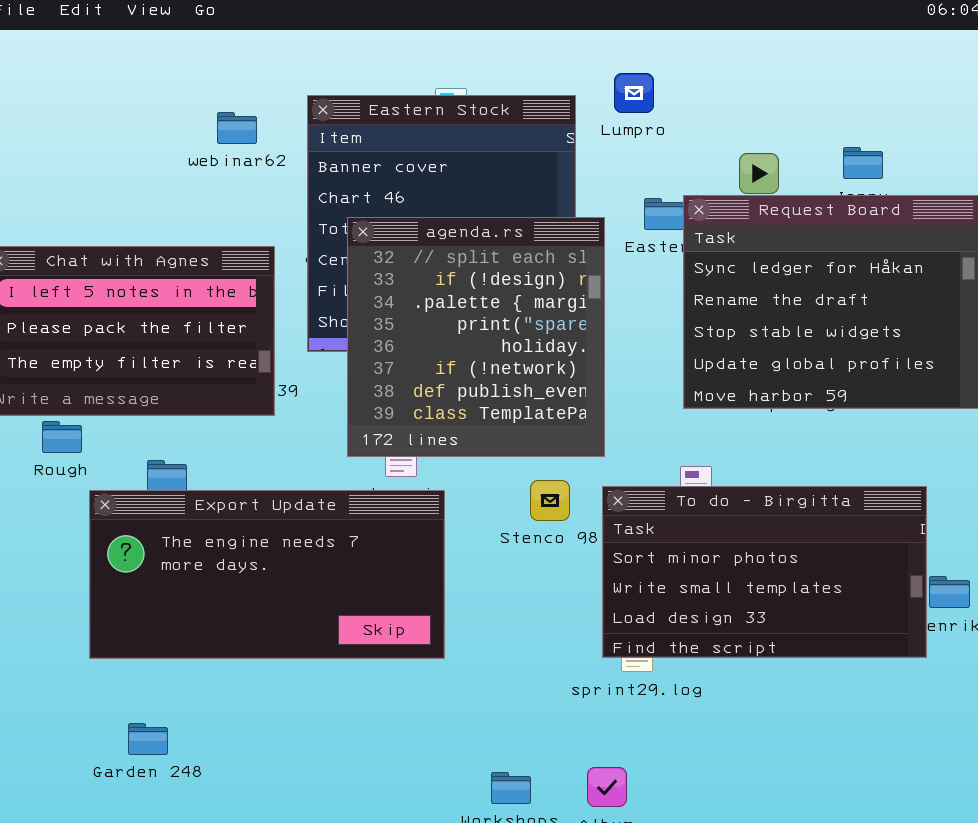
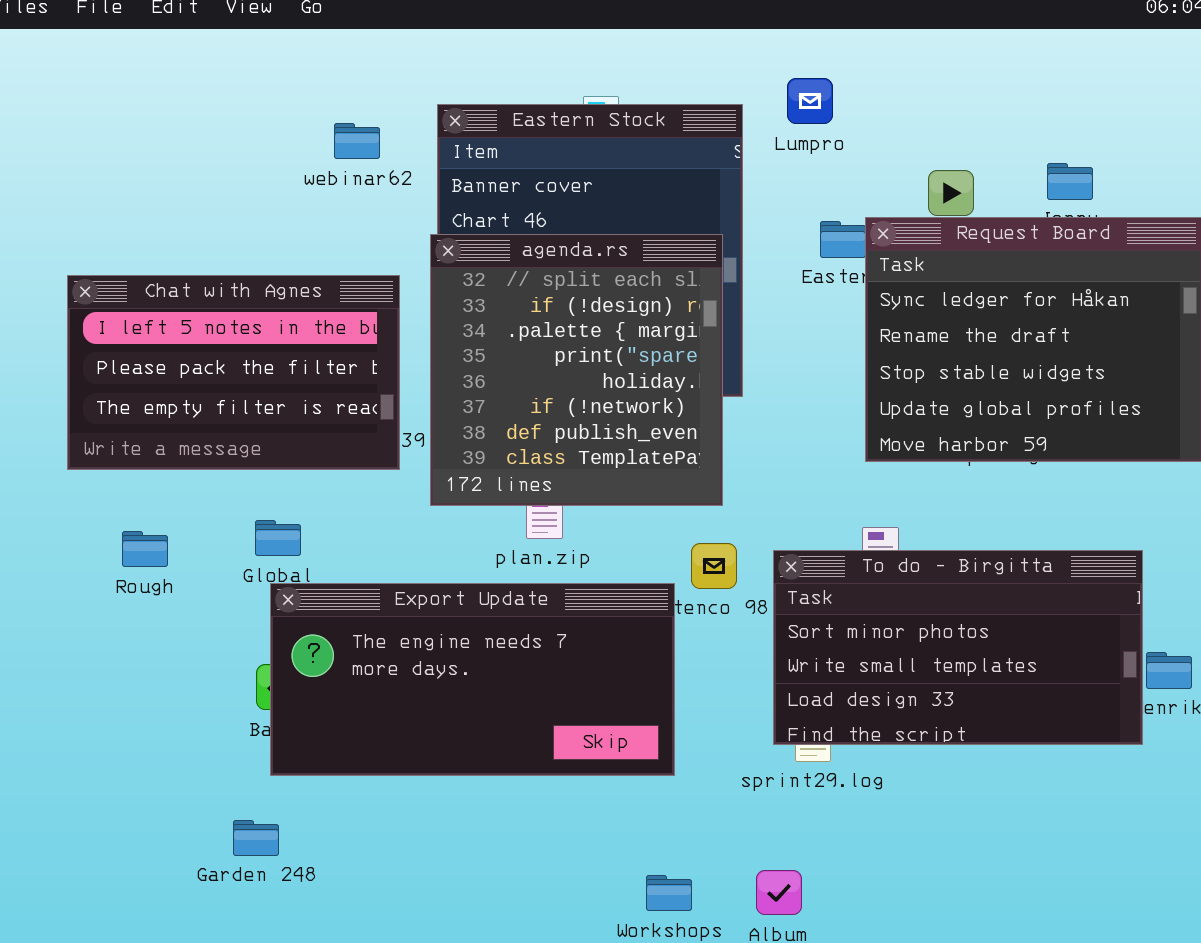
agenda.rs: [347,217,605,457] -> [430,234,723,506], moved
Rough: [42,421,82,453] -> [122,531,168,567], moved
Export Update: [89,490,445,659] -> [270,583,675,776], moved

